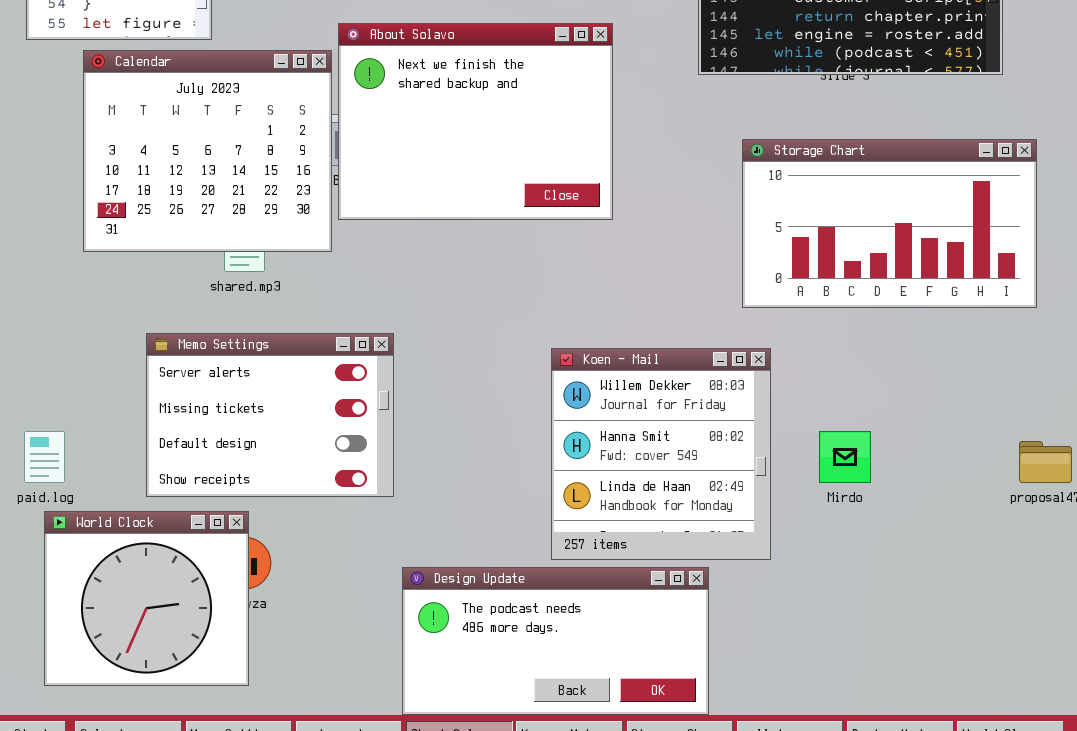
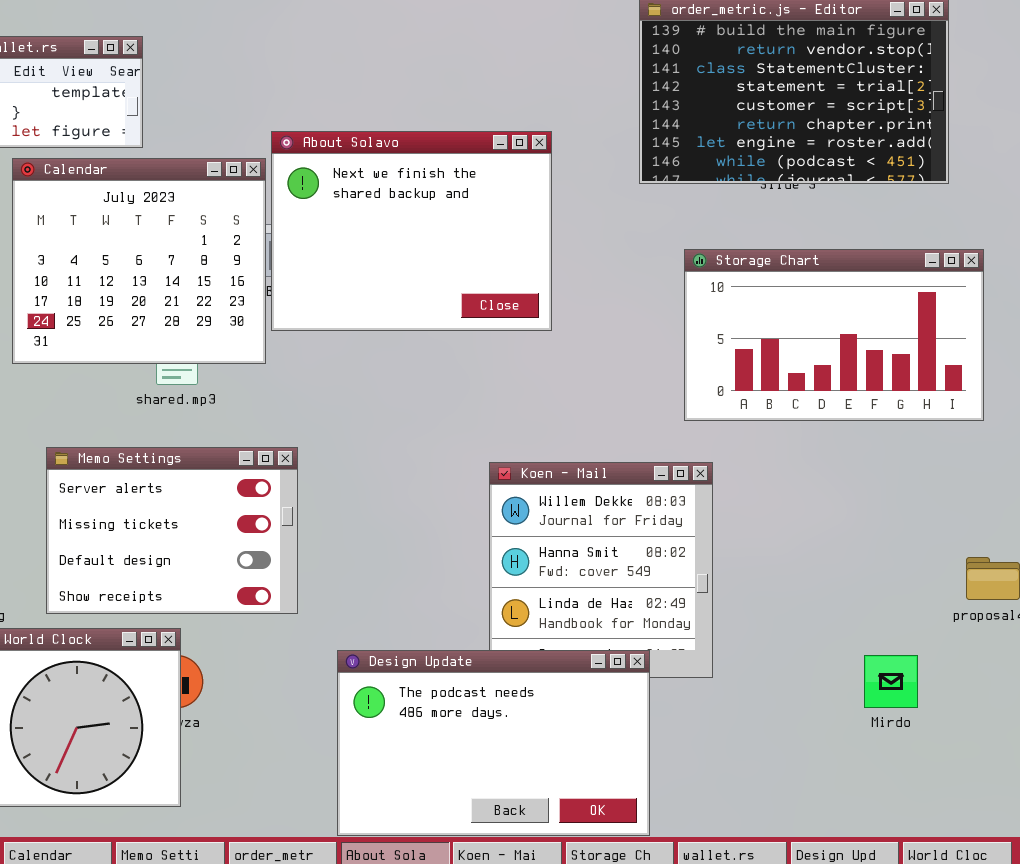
Memo Settings: [146,333,394,497] -> [46,447,298,614], moved
Mirdo: [819,431,871,483] -> [864,655,918,708], moved
Design Update: [402,567,709,715] -> [337,650,650,836], resized

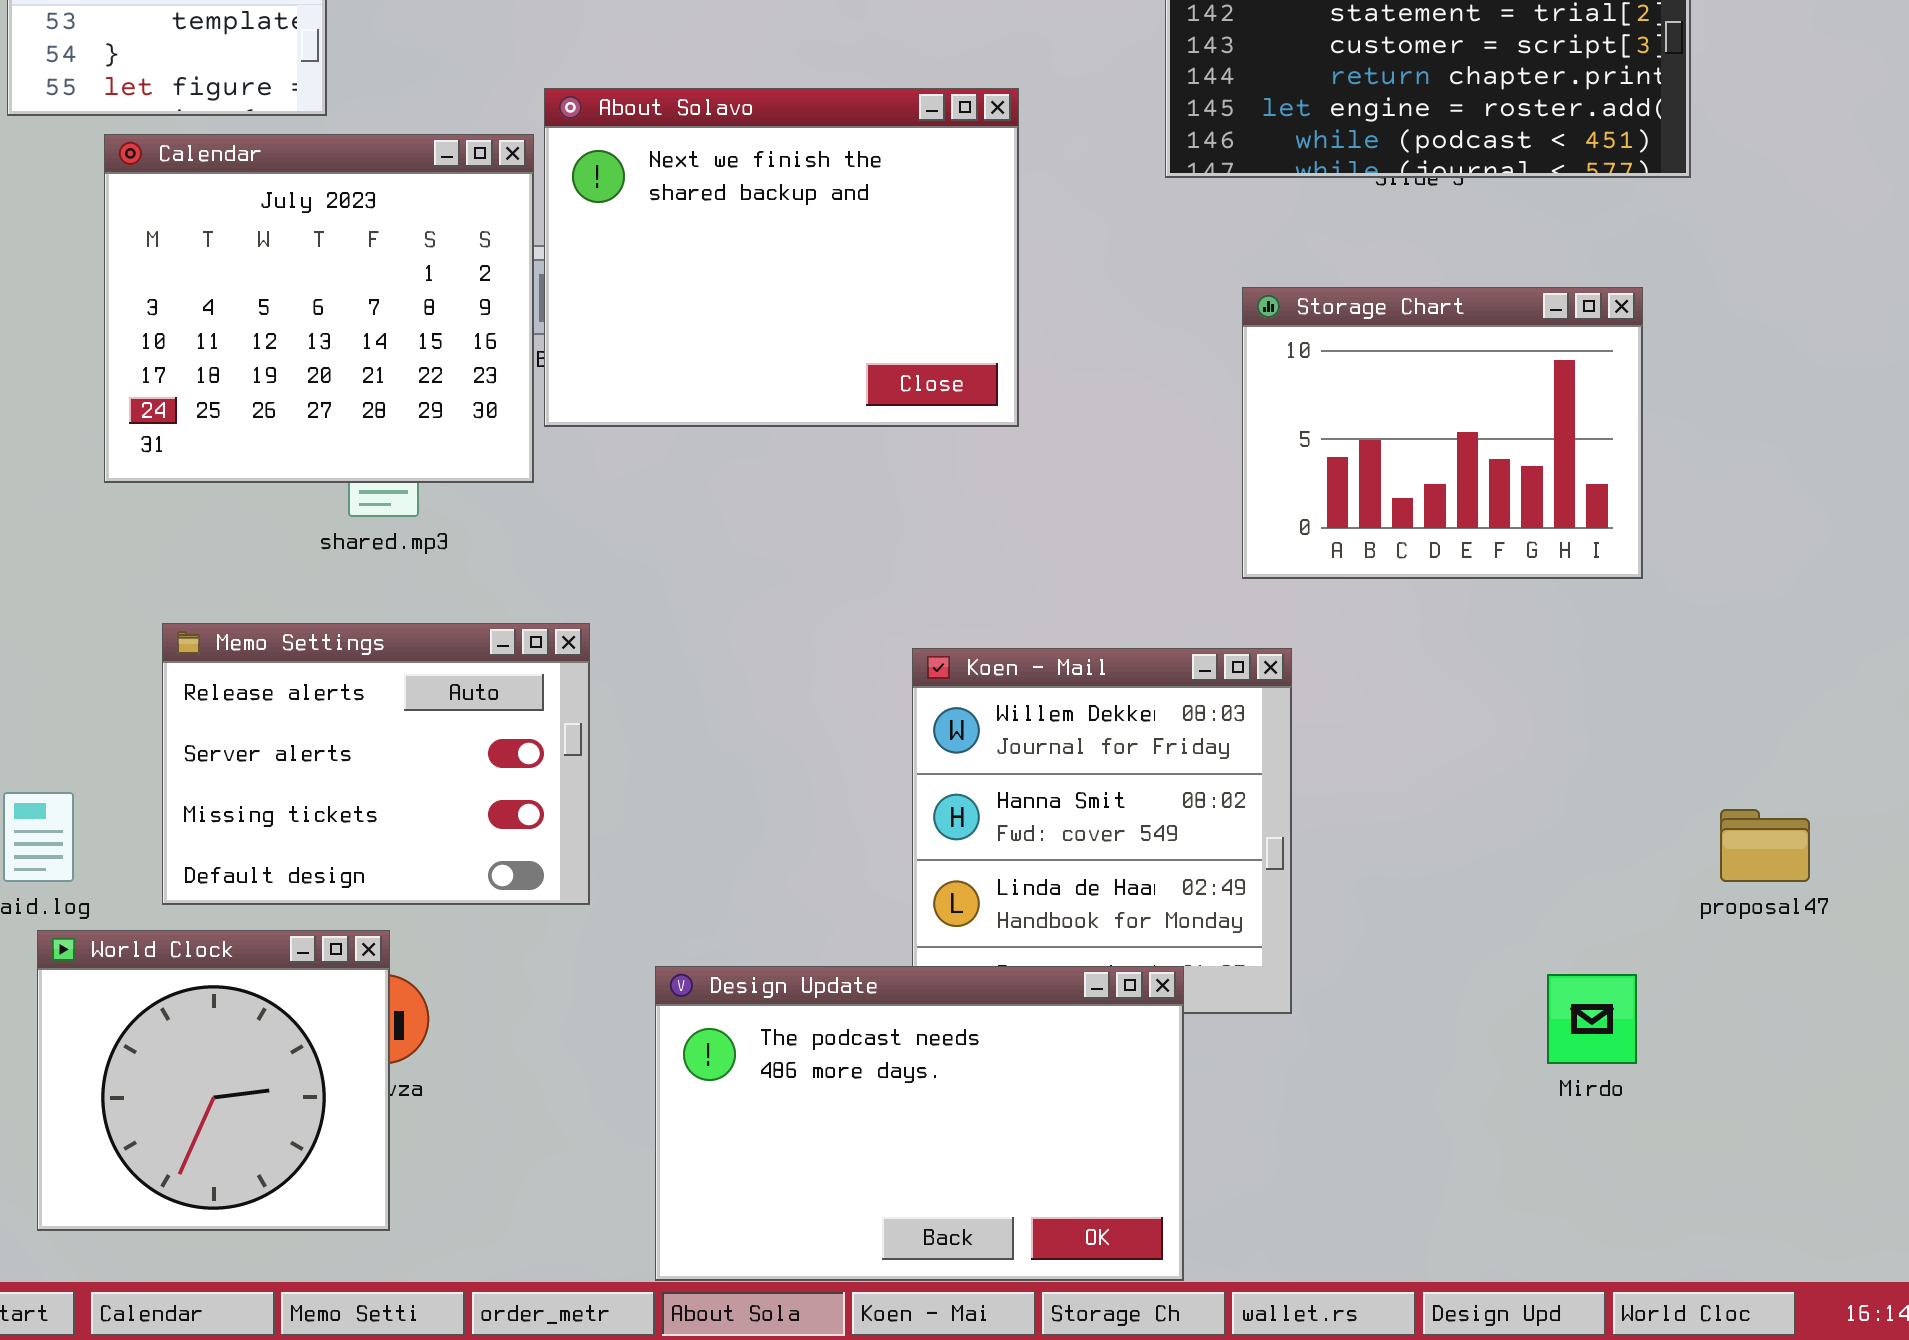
Storage Chart: [684,249,984,421] -> [1242,287,1643,579], resized
Memo Settings: [46,447,298,614] -> [162,623,590,905], scrolled up 1 row

